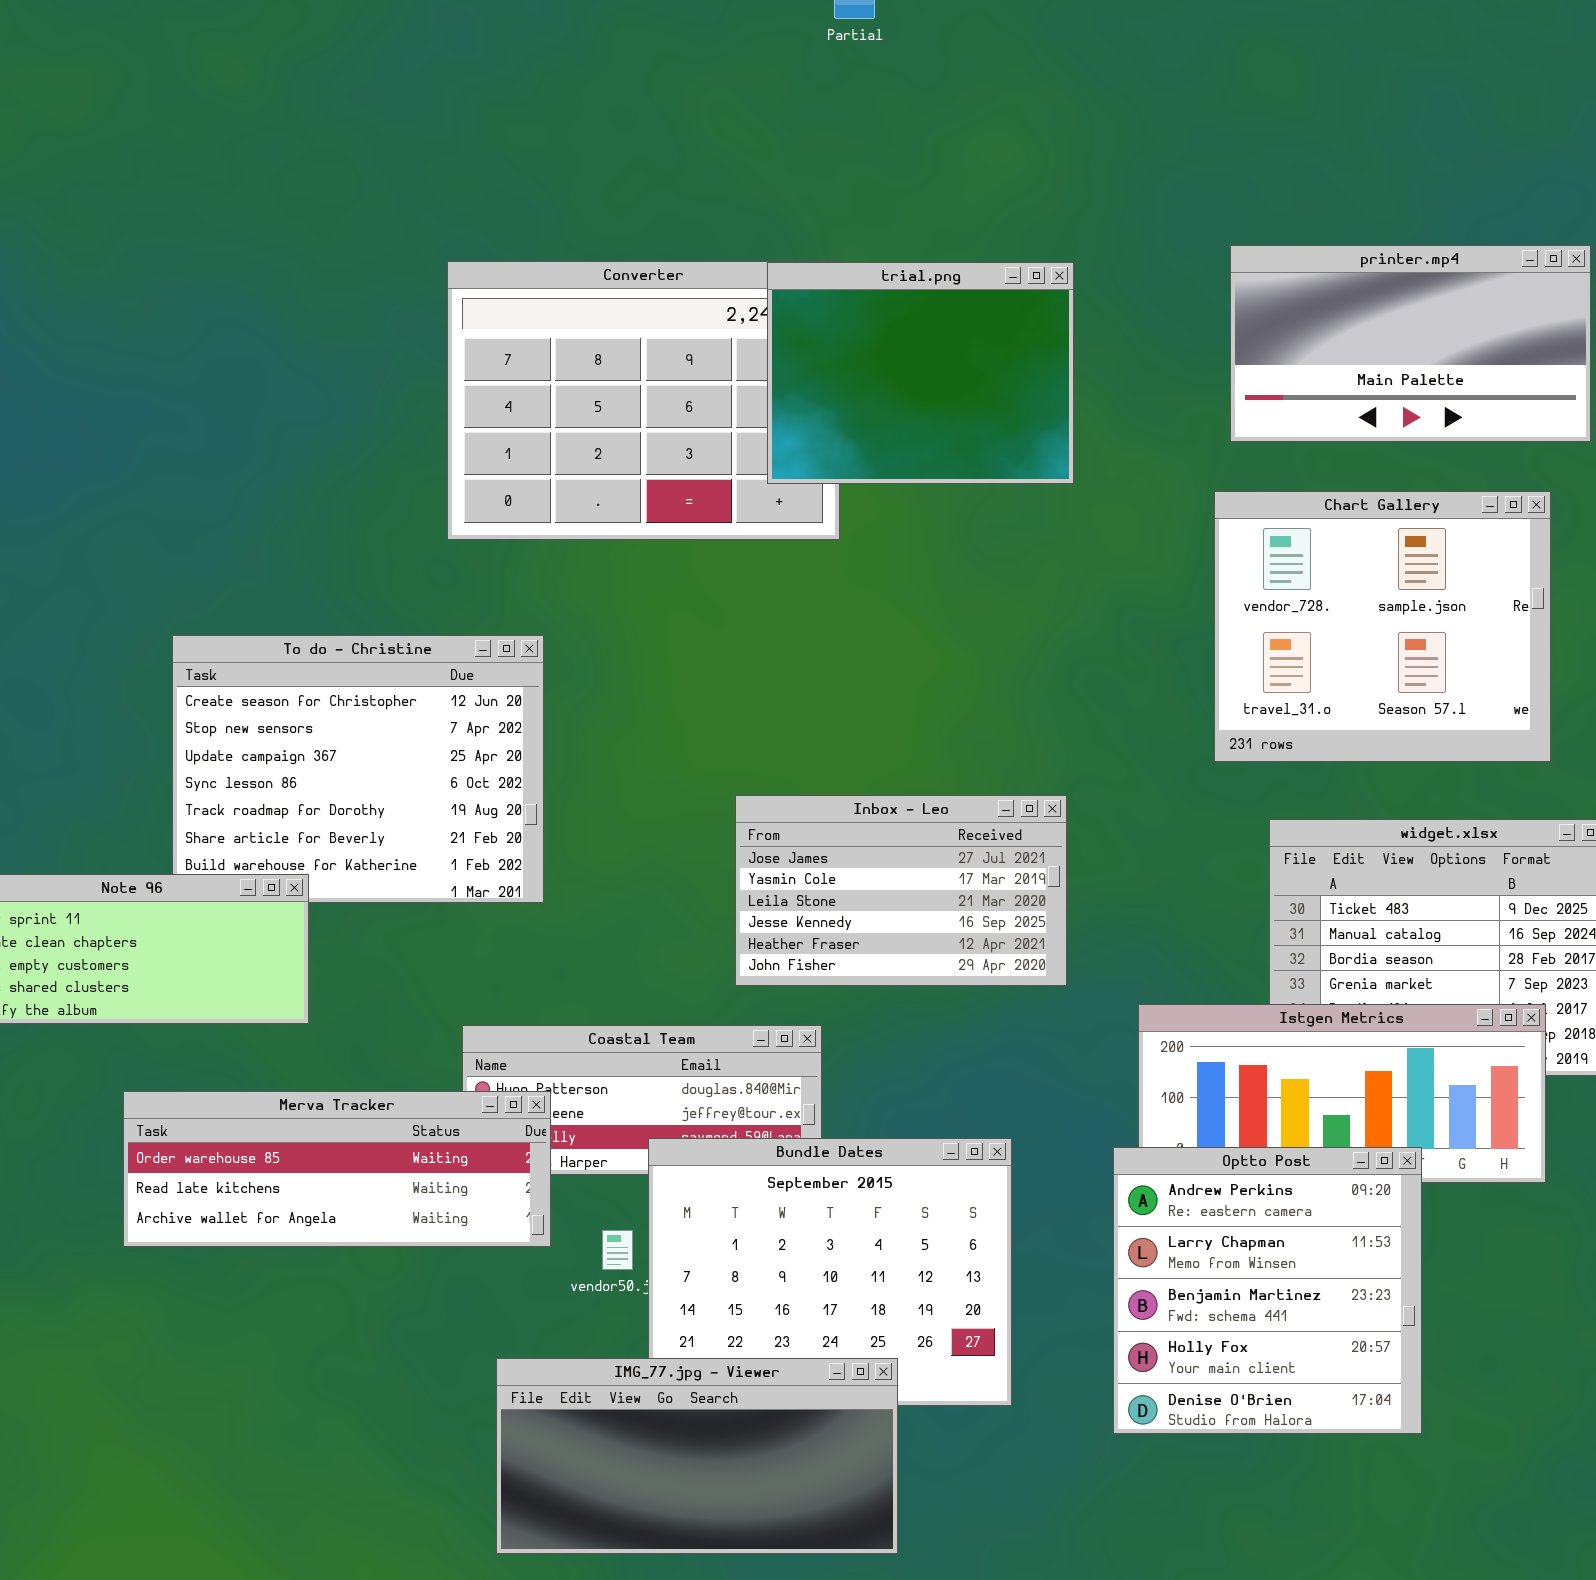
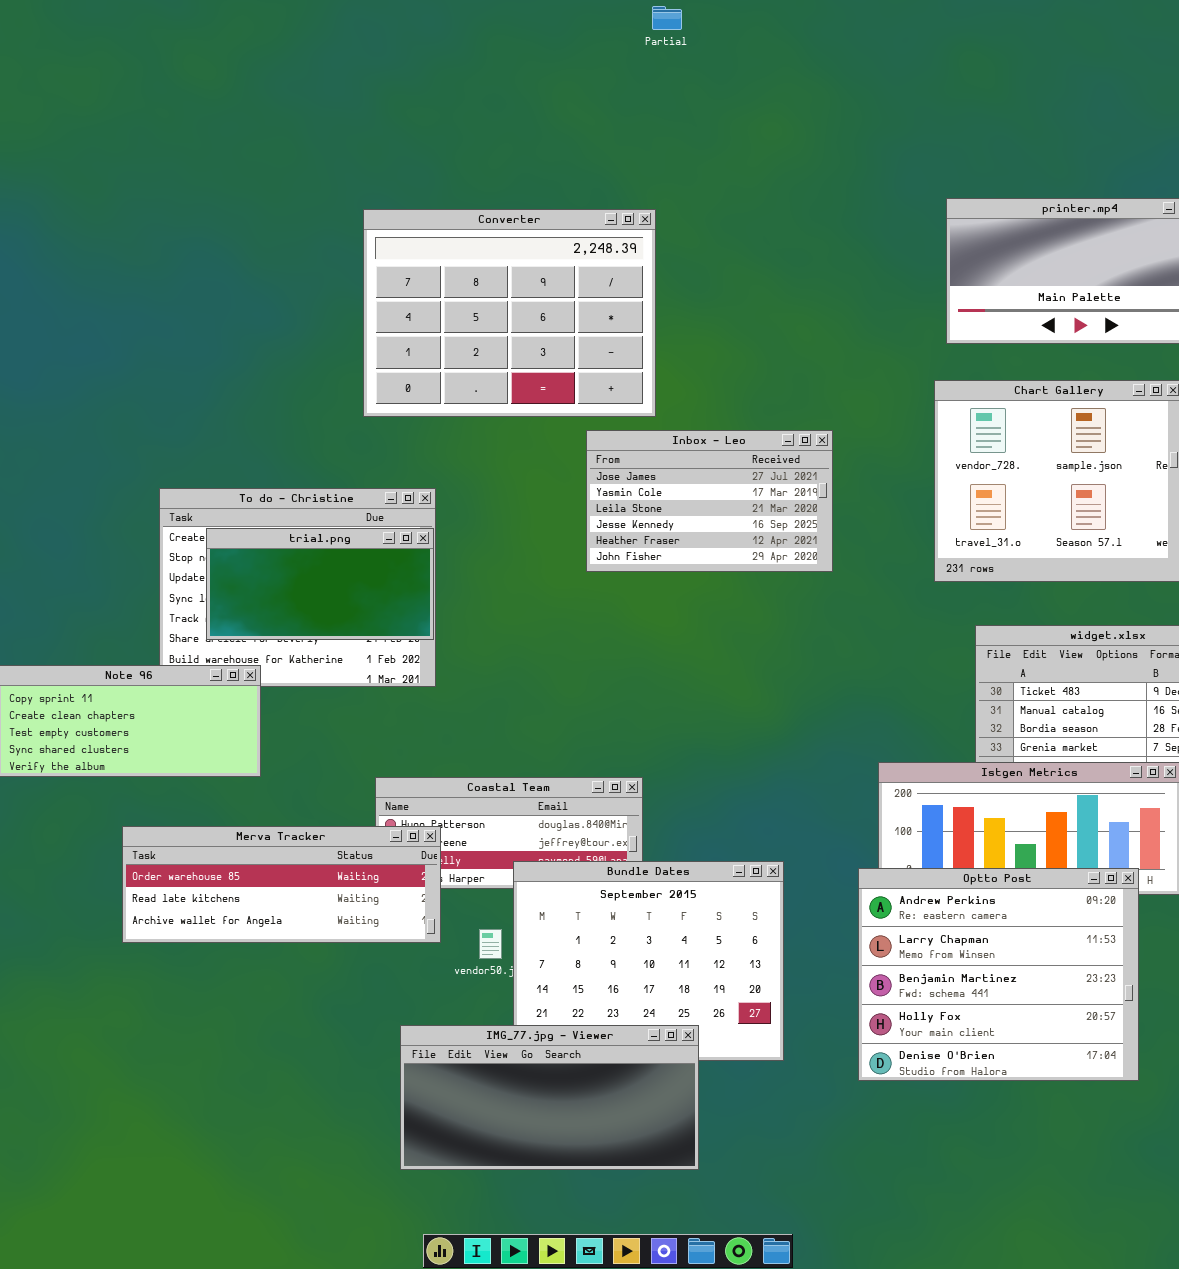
trial.png: [767,262,1074,484] -> [206,528,434,640], moved, resized
Inbox - Leo: [735,795,1067,986] -> [586,430,833,572], moved
Optto Post: [1113,1147,1422,1434] -> [858,868,1139,1081], resized

